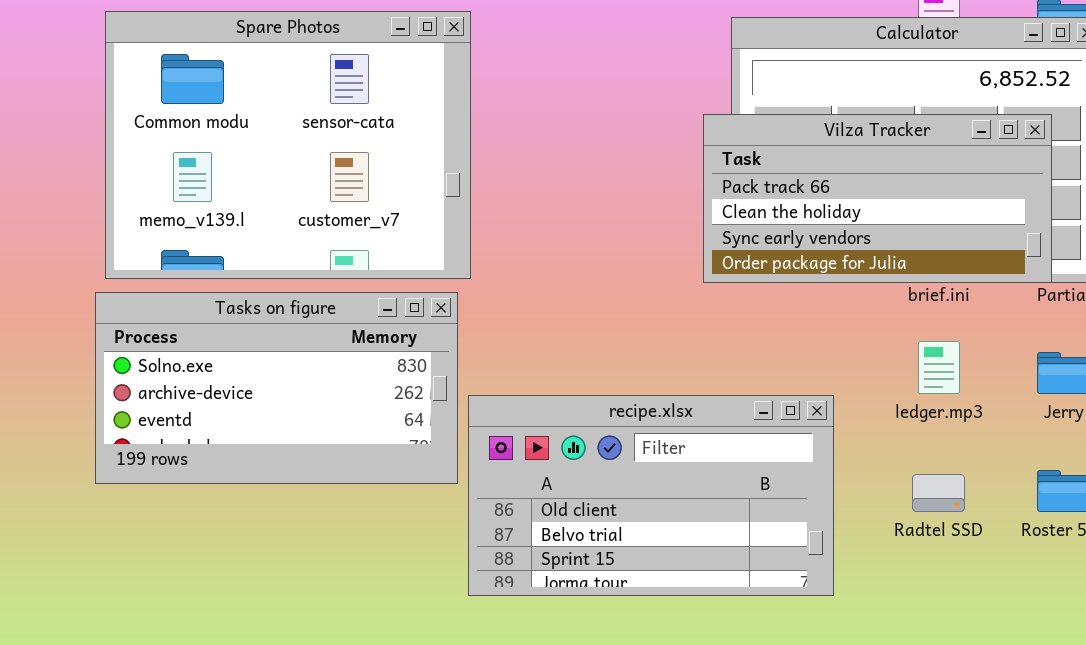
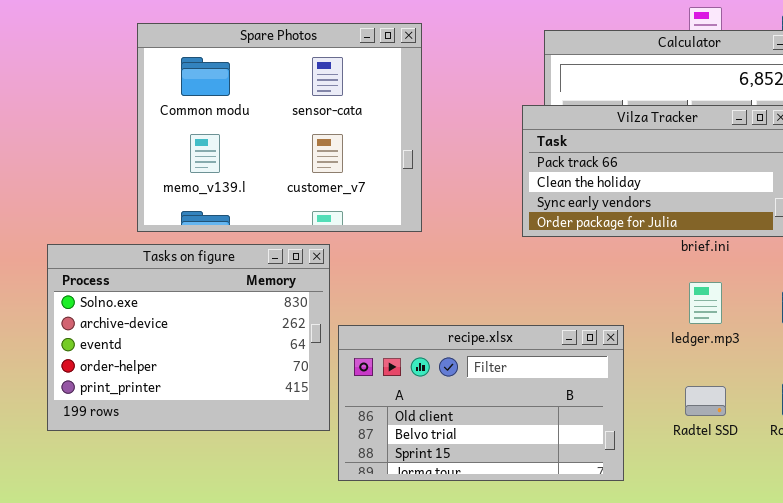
Spare Photos: [105,11,471,279] -> [137,23,422,232], moved
Tasks on figure: [95,292,458,484] -> [47,244,330,431], resized

